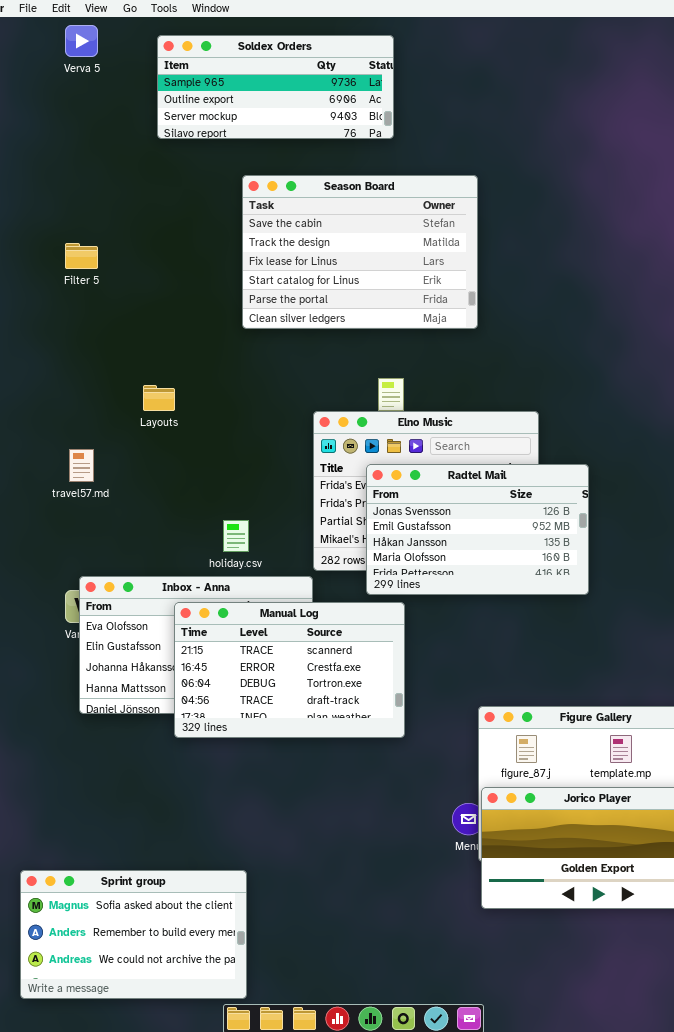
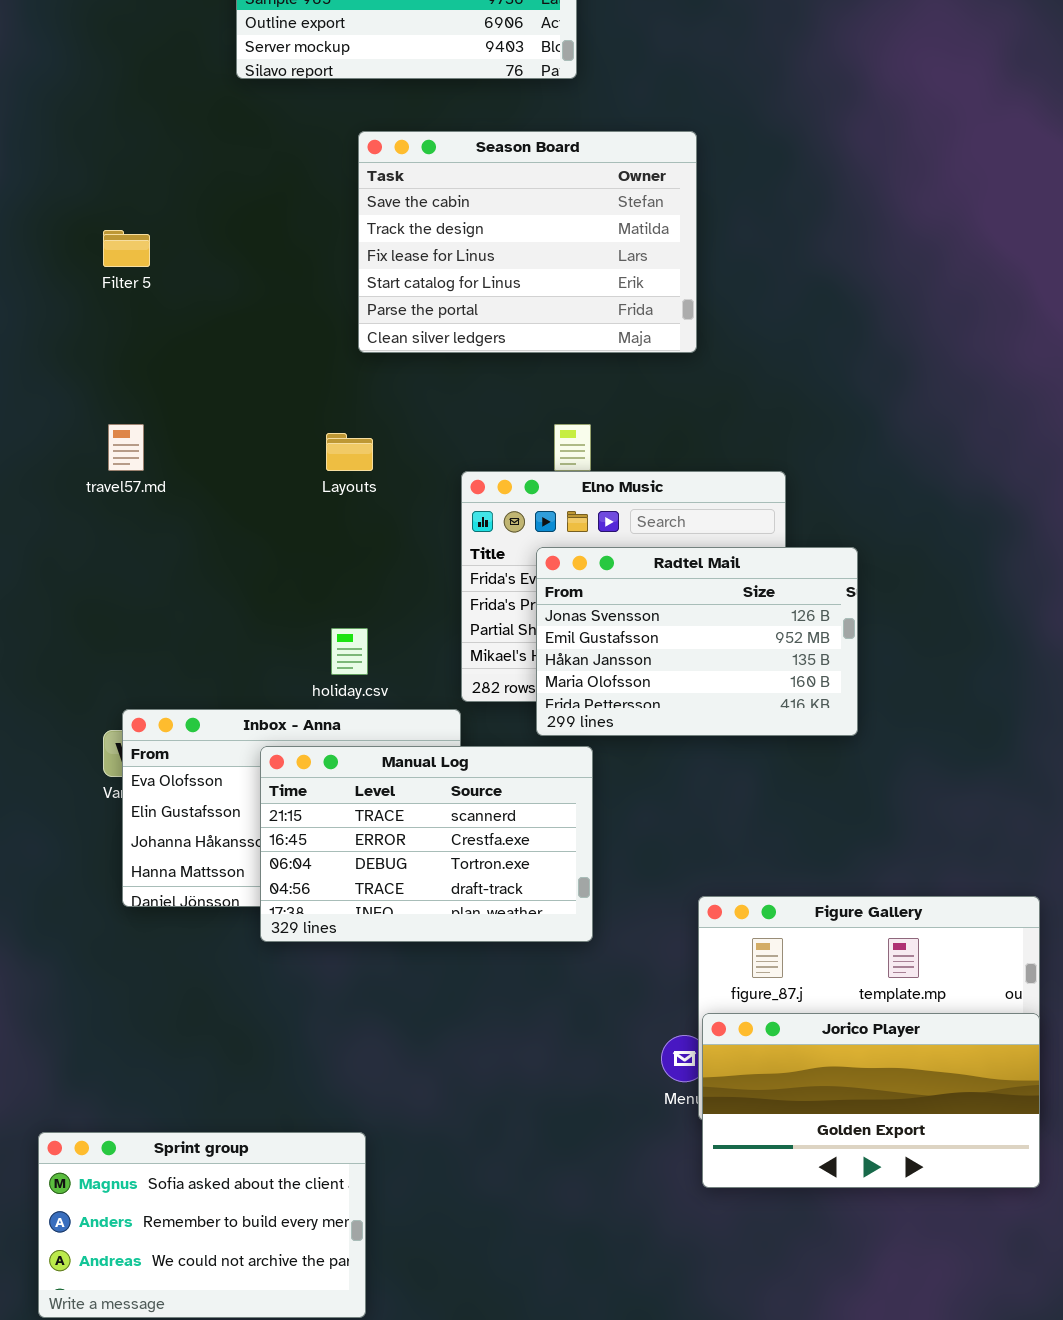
Layouts: [143,385,175,411] -> [326,433,373,471], moved
travel57.md: [69,449,94,482] -> [108,424,144,471], moved

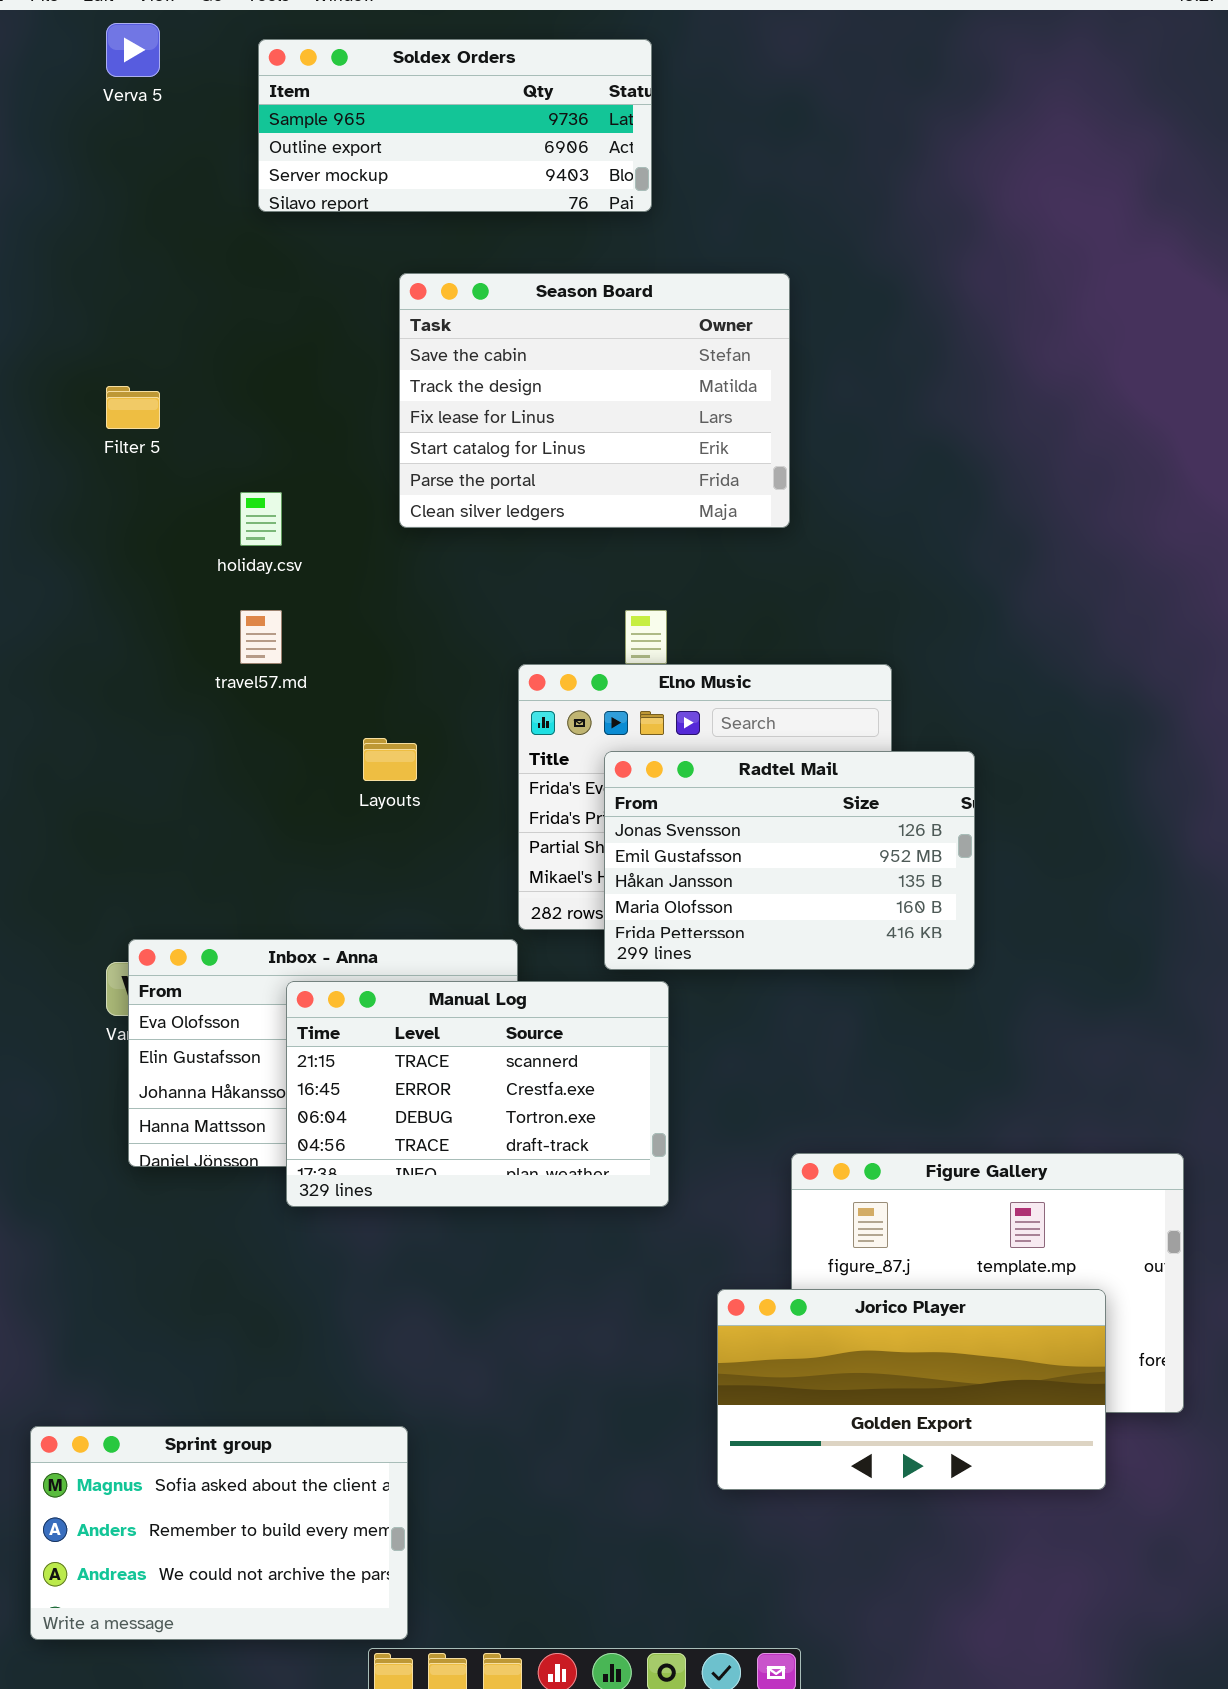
travel57.md: [108,424,144,471] -> [240,610,282,664], moved
Layouts: [326,433,373,471] -> [363,738,417,781], moved
holiday.csv: [331,628,368,675] -> [240,492,282,546], moved
Jorico Player: [702,1013,1040,1188] -> [717,1289,1106,1490], moved

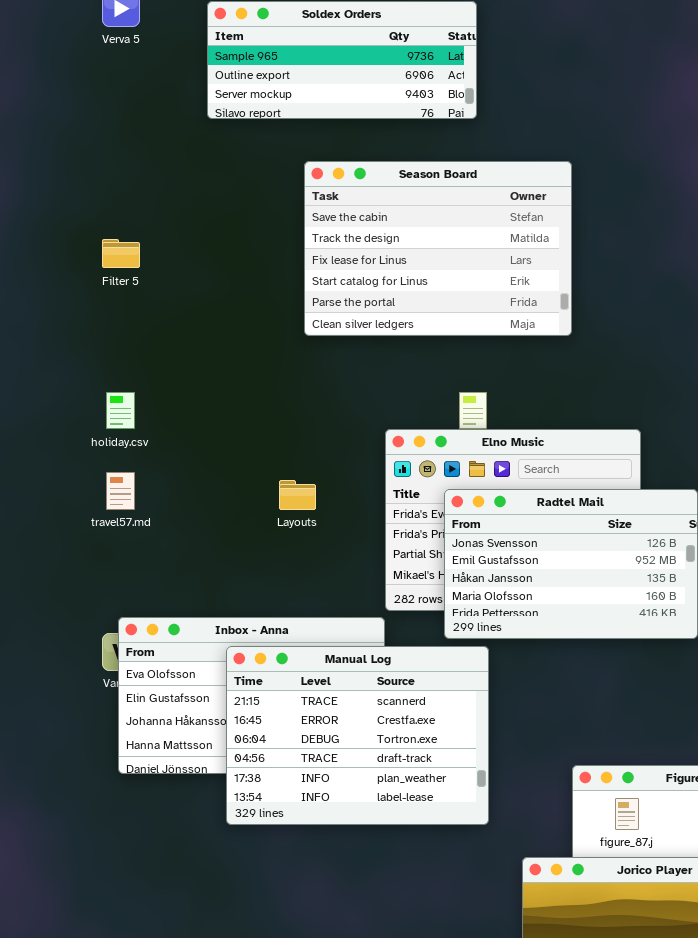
holiday.csv: [240,492,282,546] -> [106,392,135,429], moved
travel57.md: [240,610,282,664] -> [106,472,135,510], moved
Manual Log: [286,981,669,1207] -> [226,646,489,825], resized

